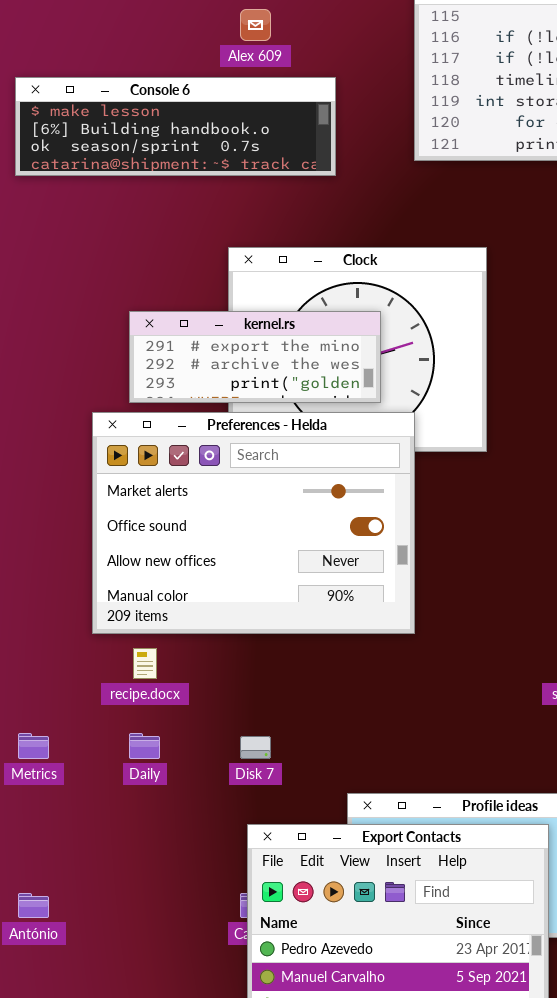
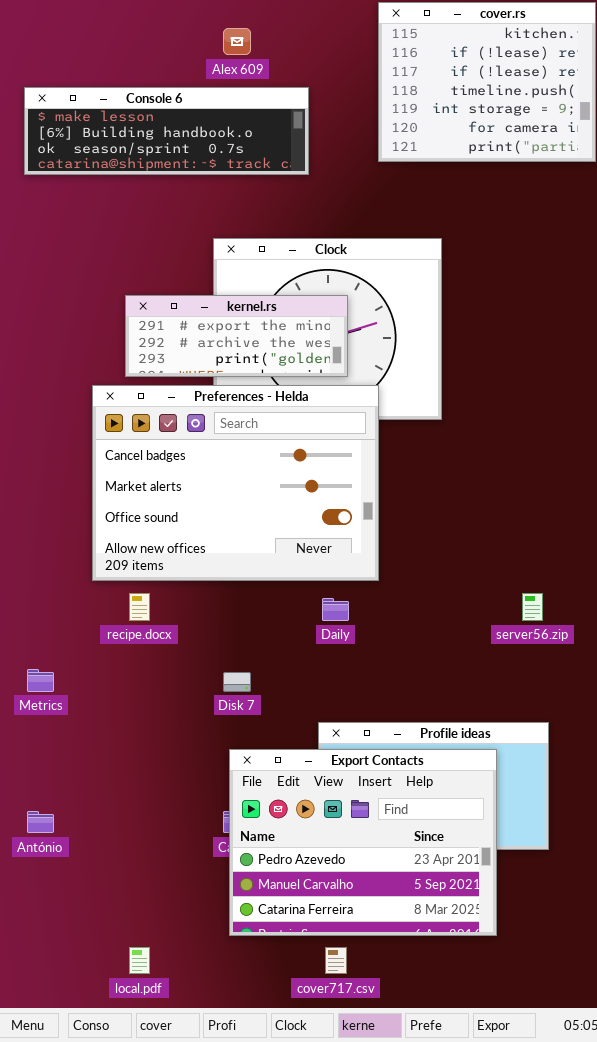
Preferences - Helda: [92,412,415,634] -> [92,385,379,581], scrolled up 1 row
Daily: [129,733,160,759] -> [322,598,349,621], moved

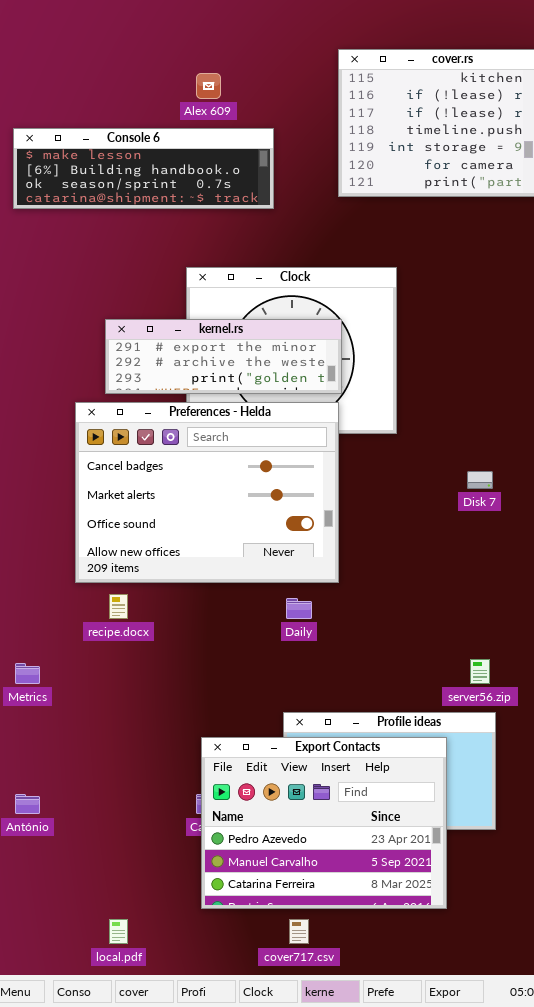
kernel.rs: [125,295,348,377] -> [105,319,342,394], resized
server56.zip: [522,593,543,621] -> [470,659,490,684], moved
Disk 7: [223,672,251,692] -> [467,471,493,489], moved

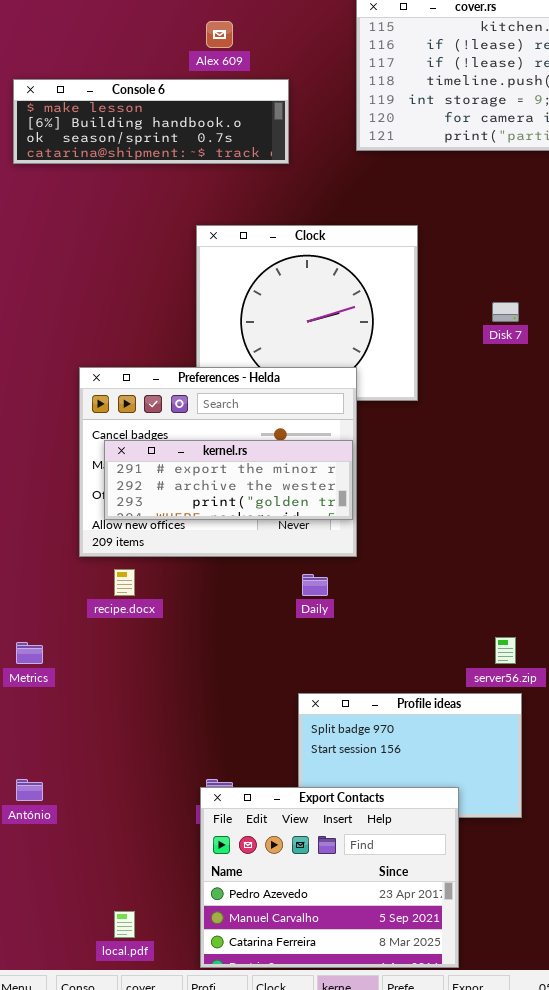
kernel.rs: [105,319,342,394] -> [104,440,353,520], moved
Disk 7: [467,471,493,489] -> [492,302,519,322], moved
Export Contacts: [201,737,447,909] -> [200,787,459,968], moved

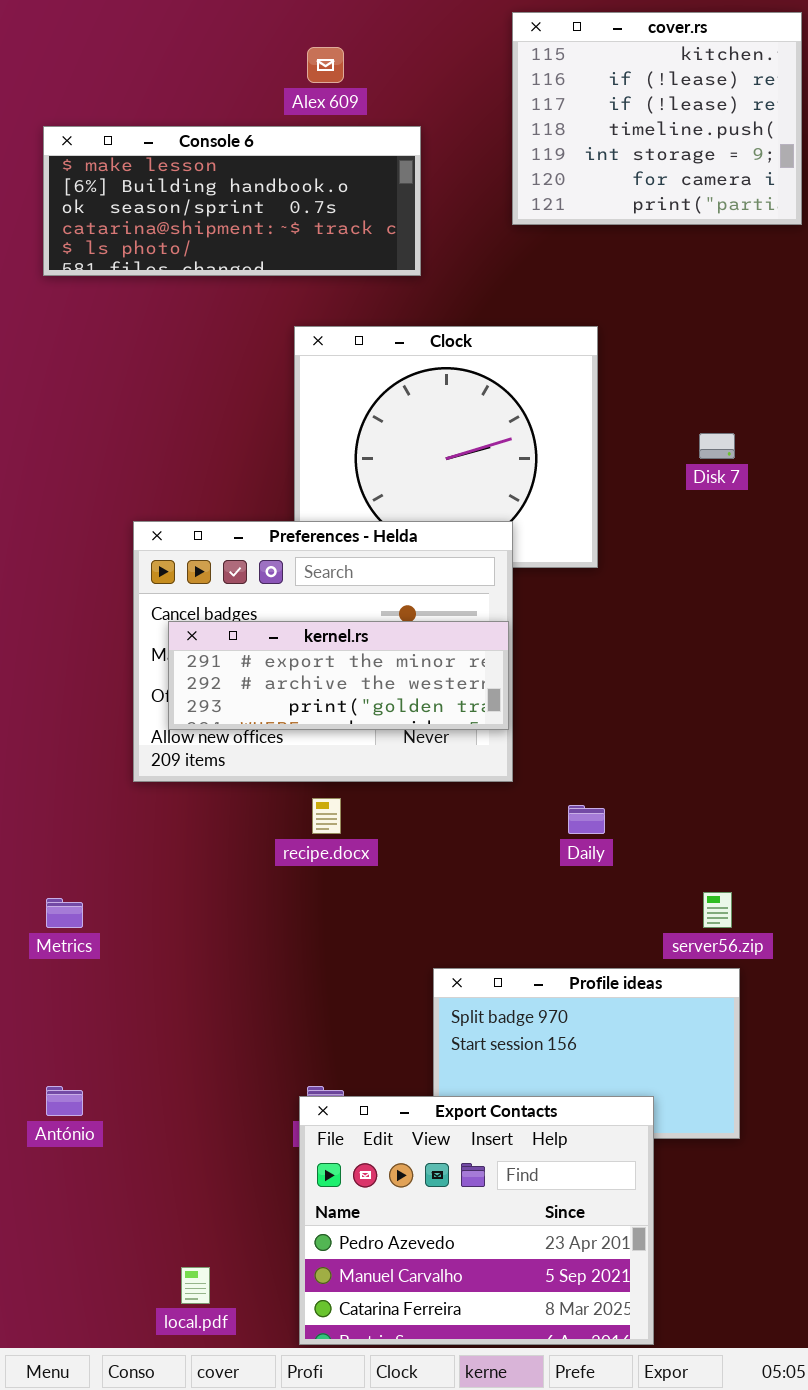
Console 6: [13,79,289,164] -> [43,126,421,276], resized
recipe.docx: [114,569,135,596] -> [312,798,341,834], moved
Daily: [302,574,328,596] -> [568,805,605,834], moved

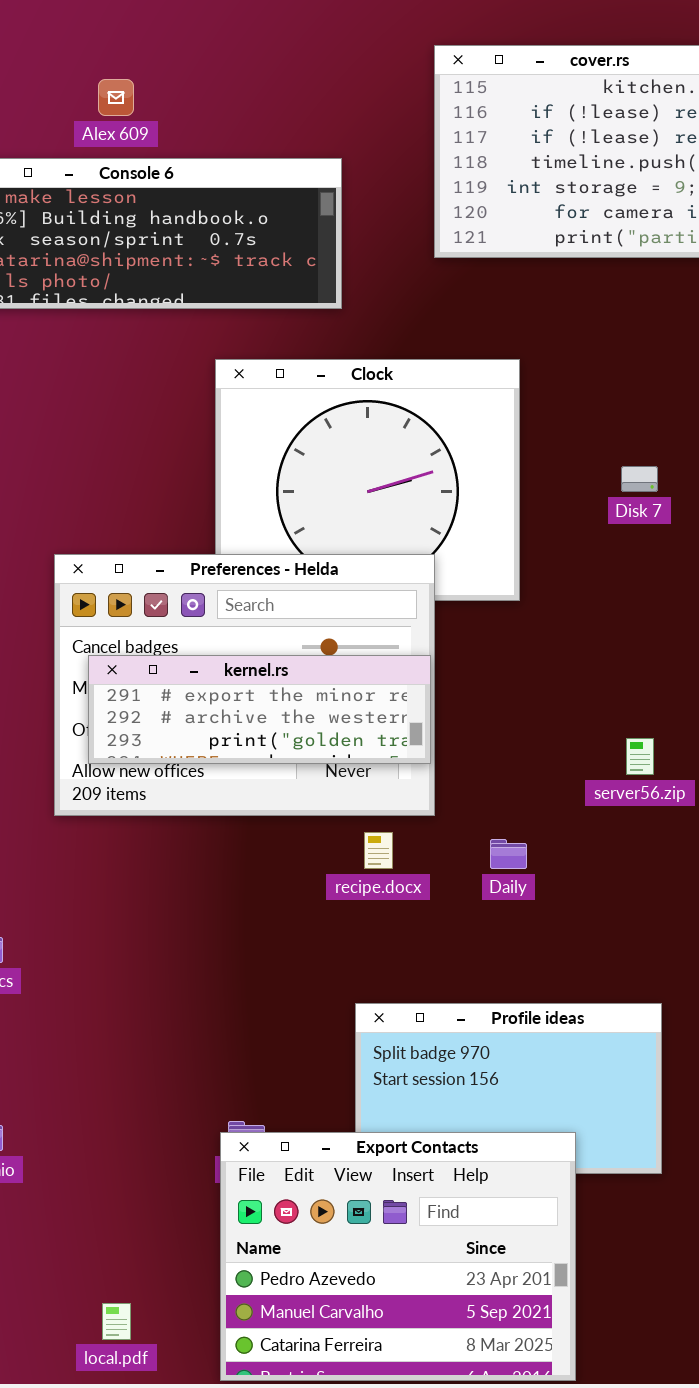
Alex 609: [307,47,344,83] -> [98,79,134,116], moved
recipe.docx: [312,798,341,834] -> [364,832,393,869], moved
server56.zip: [703,892,732,928] -> [626,738,654,775], moved

